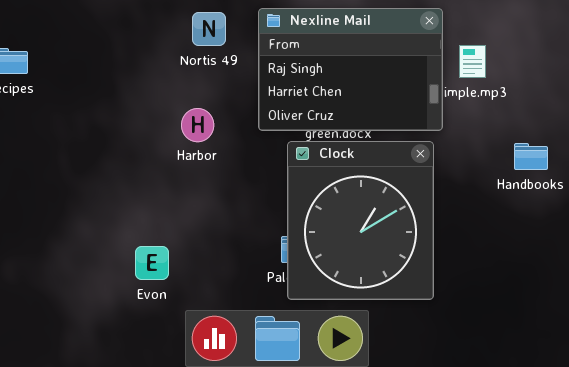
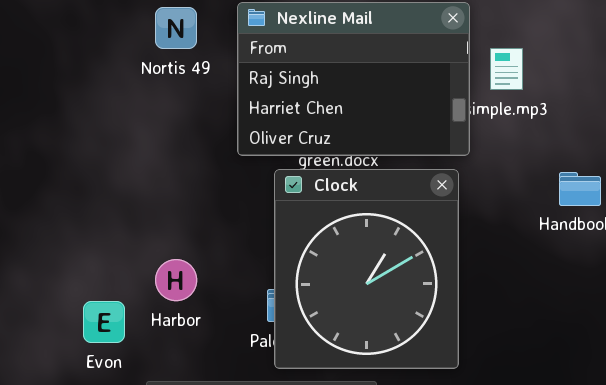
Harbor: [181,108,214,142] -> [155,259,197,301], moved

